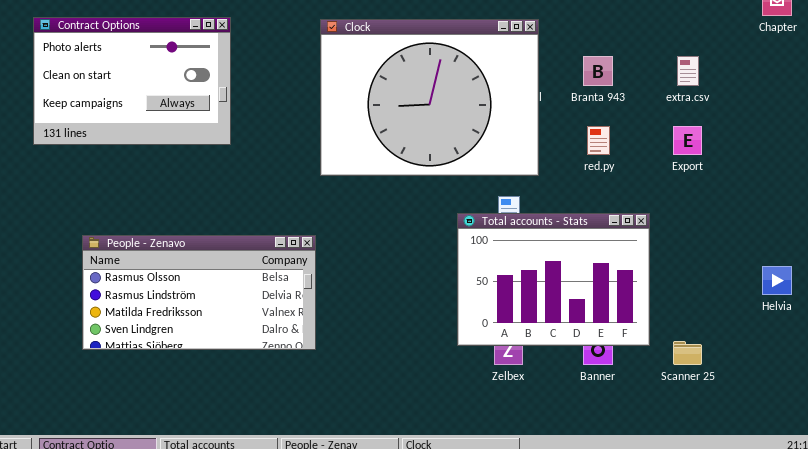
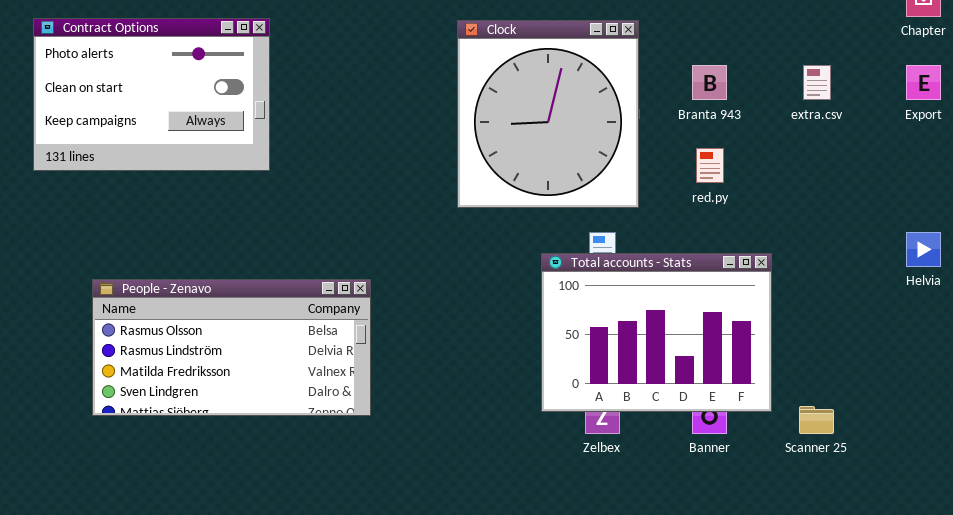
Clock: [320,19,539,176] -> [457,20,639,208], resized
Export: [673,126,702,155] -> [906,65,941,100], moved
Helvia: [762,266,792,295] -> [906,232,941,267], moved

